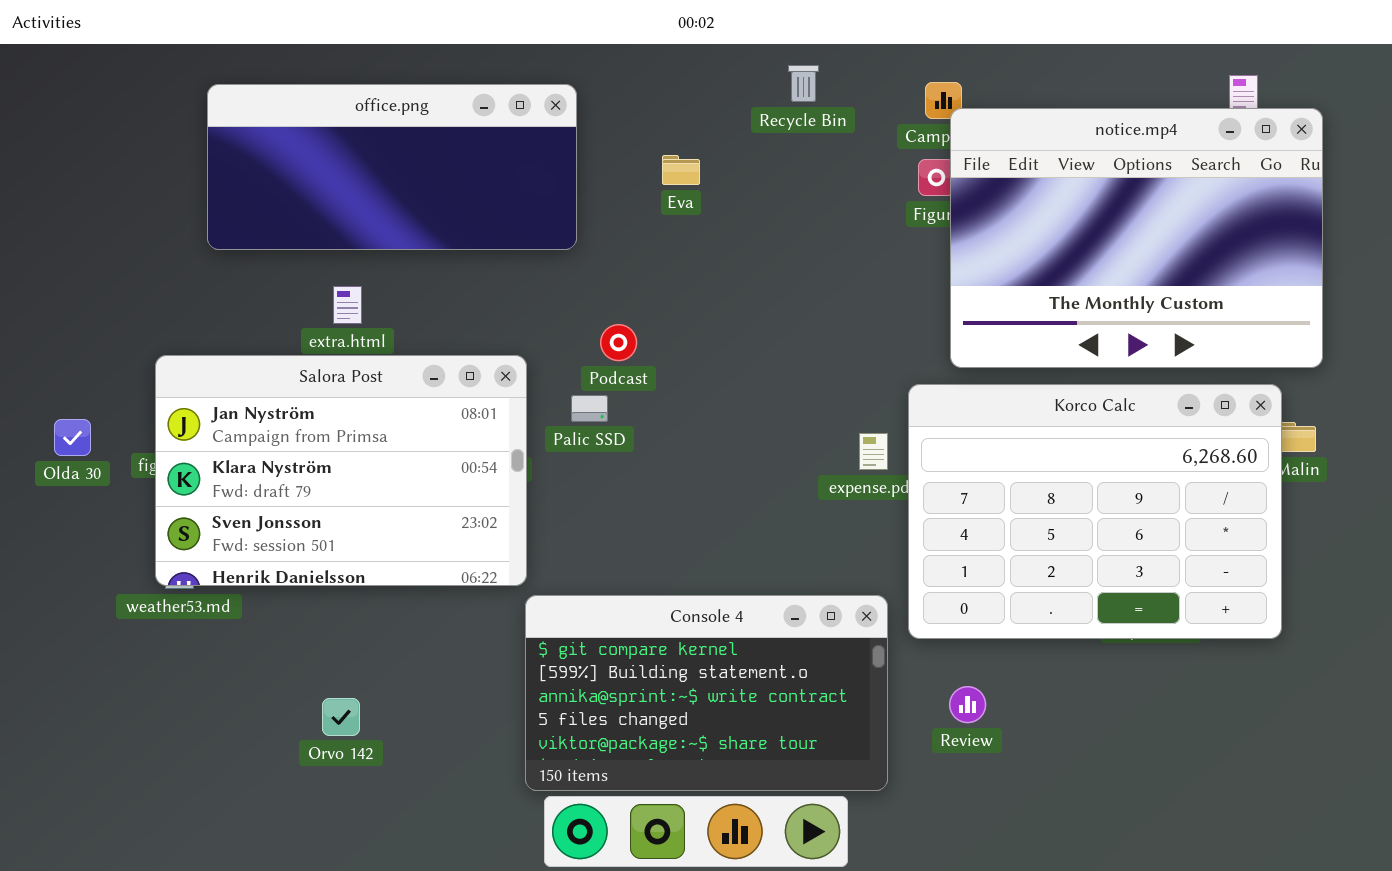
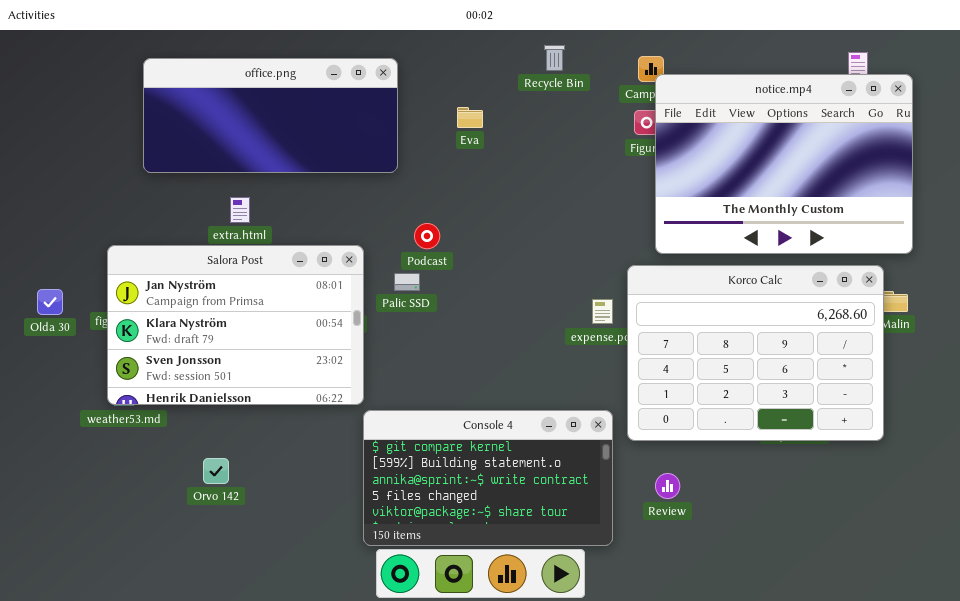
Orvo 142: [322,698,360,736] -> [203,458,229,484], moved

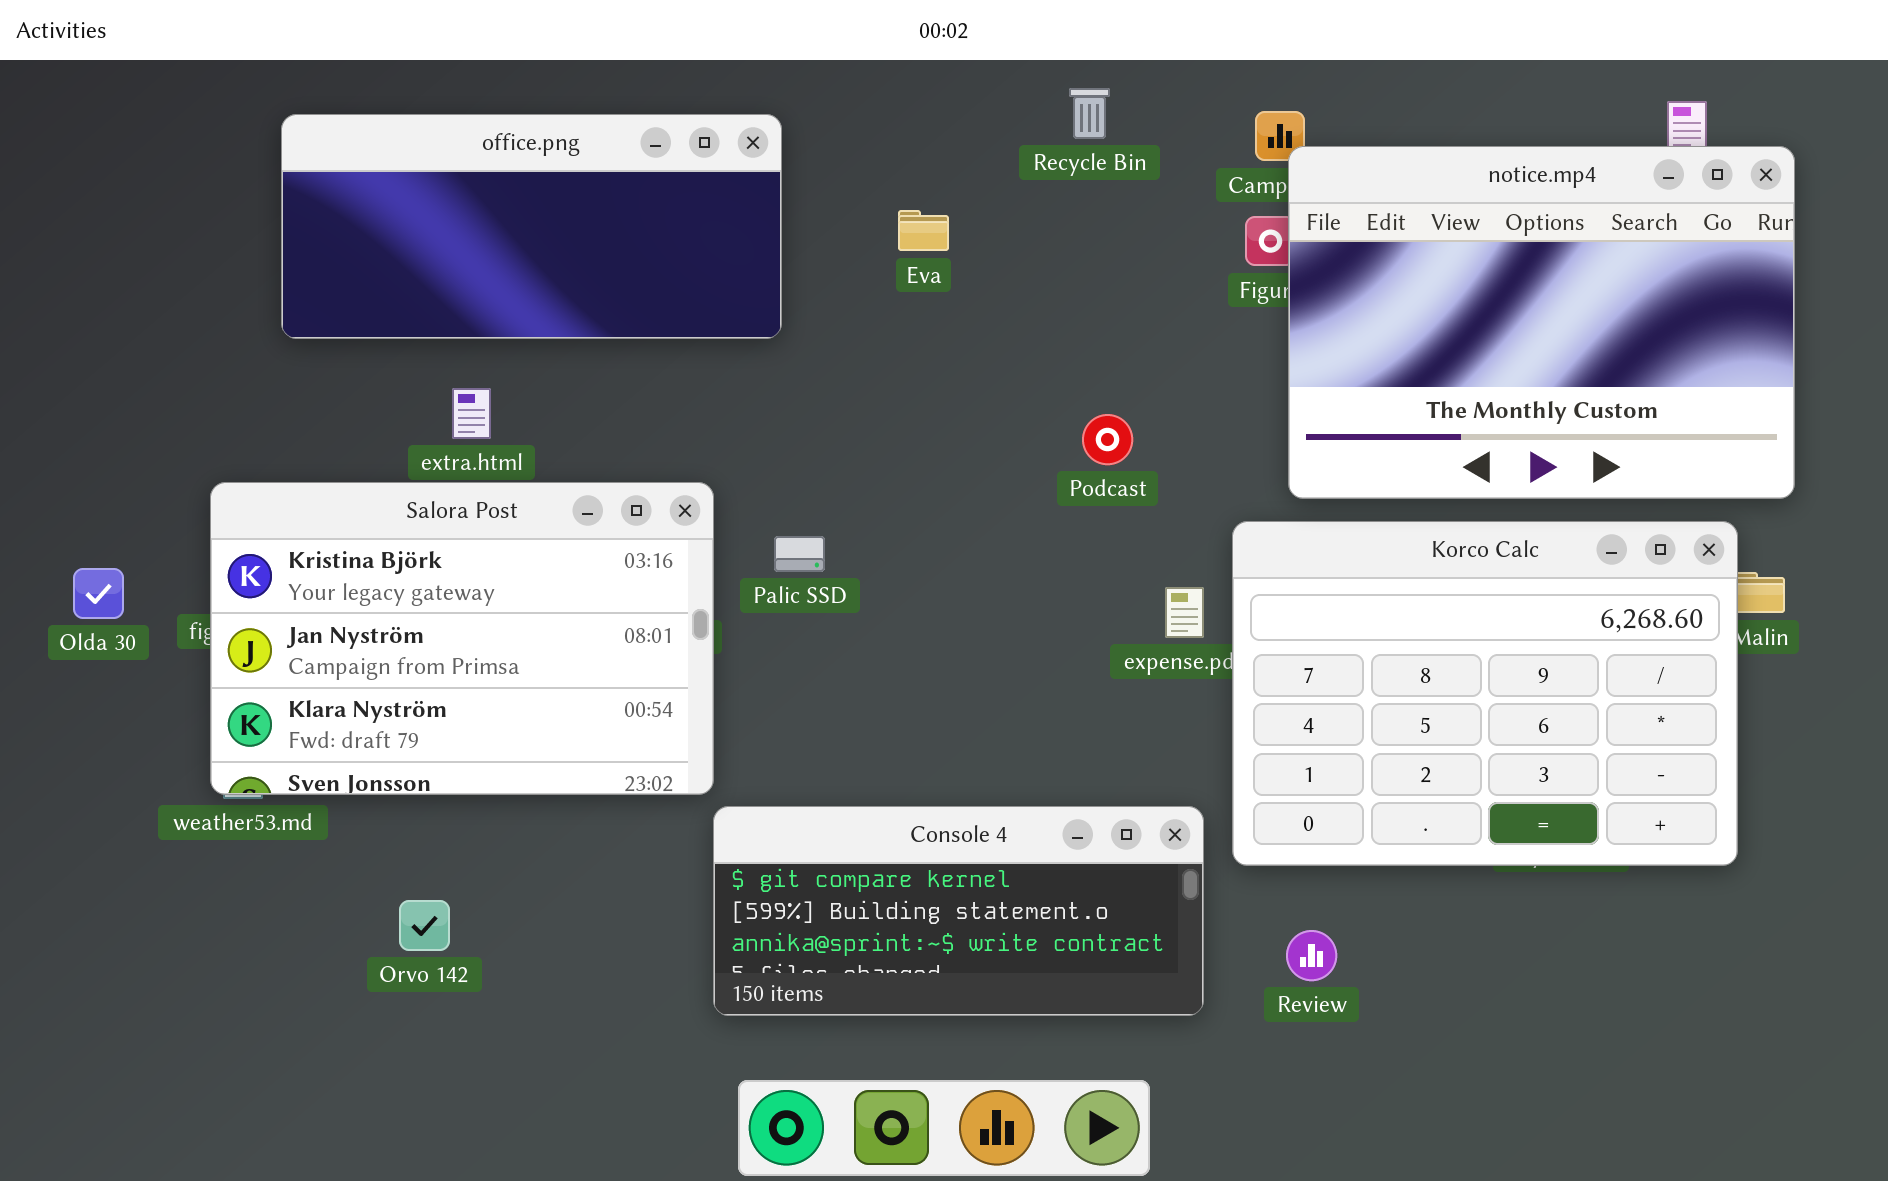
Podcast: [414,223,440,249] -> [1082,414,1133,465], moved
Salora Post: [107,245,364,405] -> [210,482,714,795], scrolled up 1 row
Console 4: [363,410,613,546] -> [713,806,1204,1016], resized

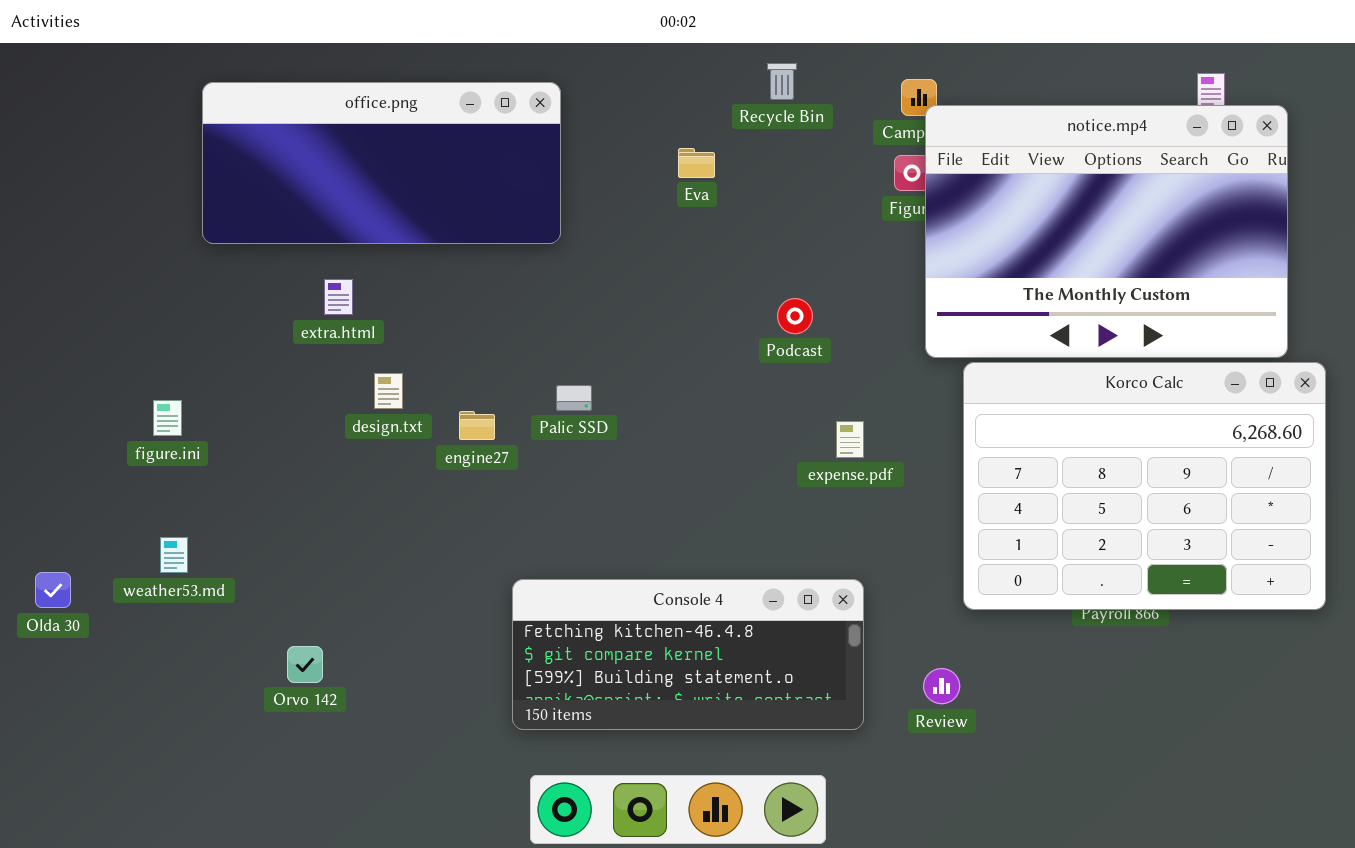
Eva: [898,210,949,251] -> [678,148,715,178], moved
Salora Post: [210,482,714,795] -> none, closed
Korco Calc: [1232,521,1738,866] -> [963,362,1326,610], moved
Olda 30: [73,568,124,619] -> [35,572,71,608], moved
Console 4: [713,806,1204,1016] -> [512,579,864,730], scrolled up 1 row

